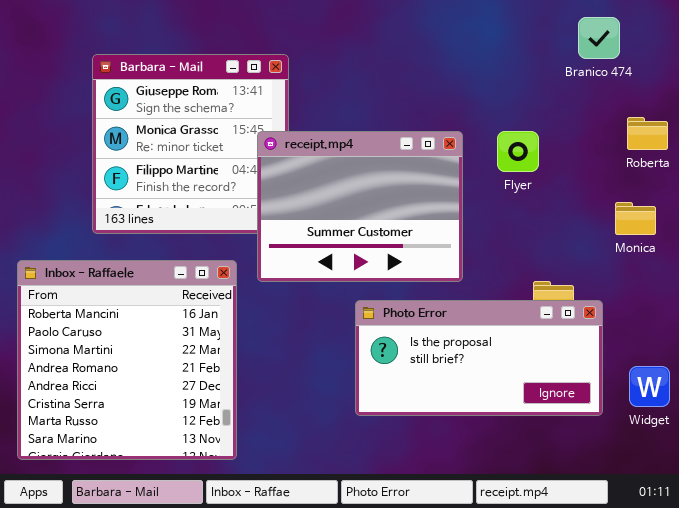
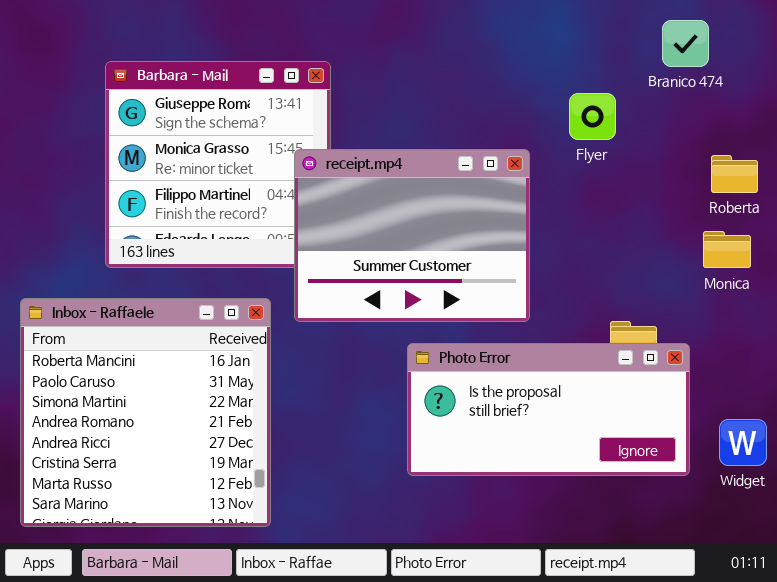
Roberta: [627,117,668,150] -> [711,155,758,193], moved
Flyer: [497,131,539,172] -> [569,93,616,140], moved

